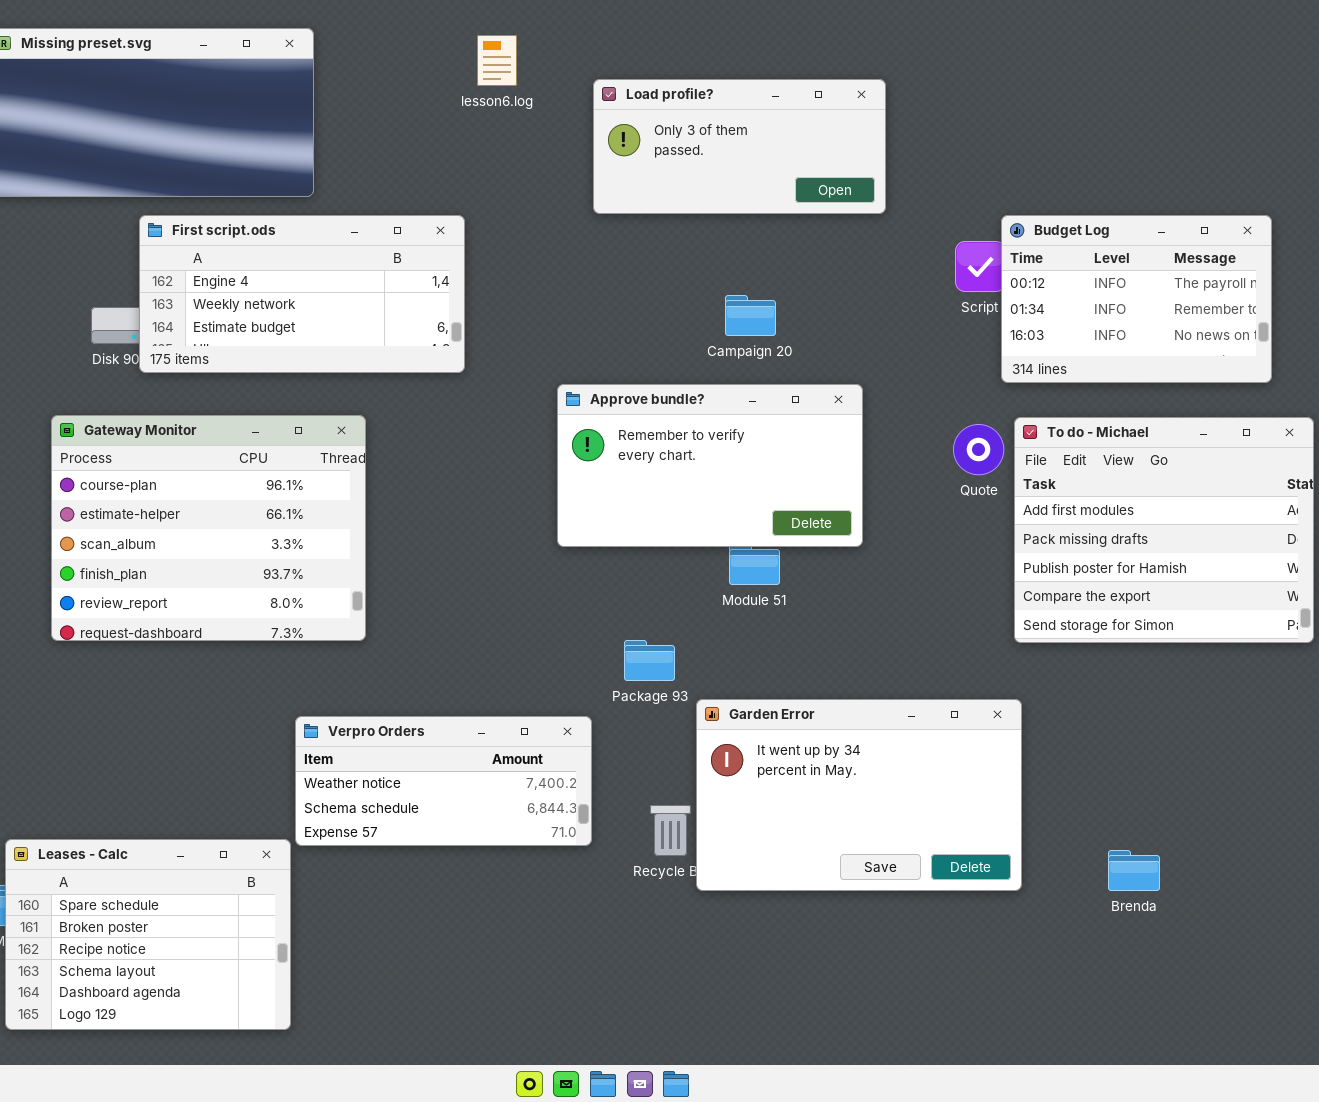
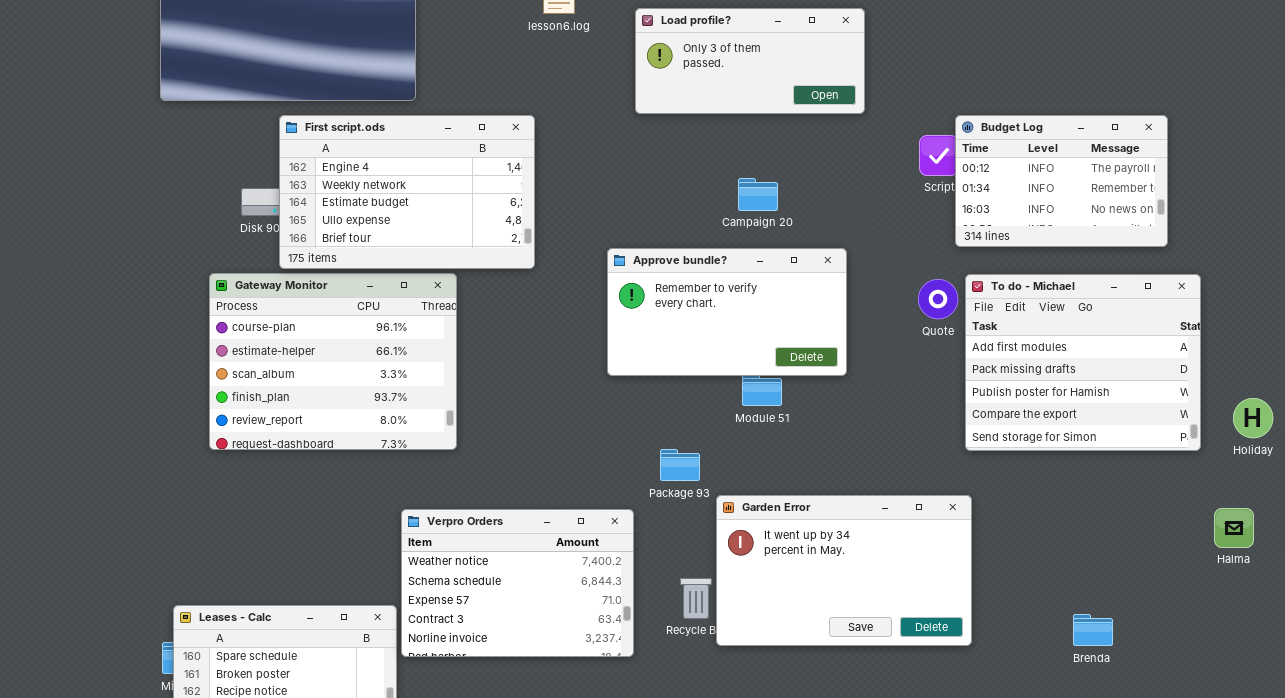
First script.ods: [139,215,465,373] -> [279,115,535,269], resized
Verpro Orders: [295,716,592,846] -> [401,509,634,657], resized
Brenda: [1108,850,1160,891] -> [1073,614,1113,646], moved

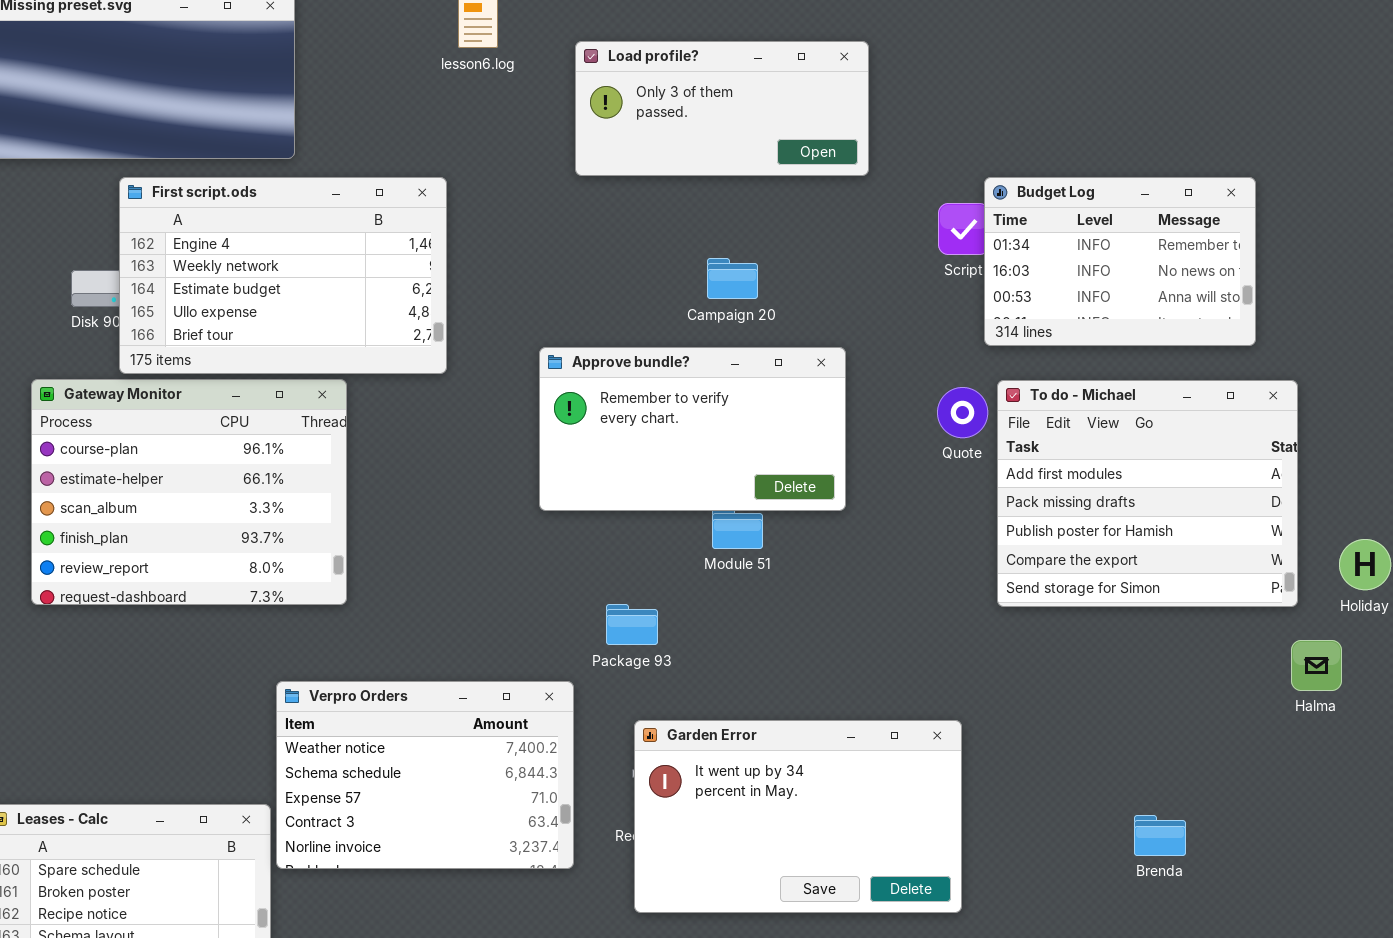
Budget Log: [955,115,1168,247] -> [984,177,1256,346], scrolled down 1 row
Garden Error: [716,495,972,646] -> [634,720,962,913], moved
Halma: [1214,508,1254,548] -> [1291,640,1342,691], moved

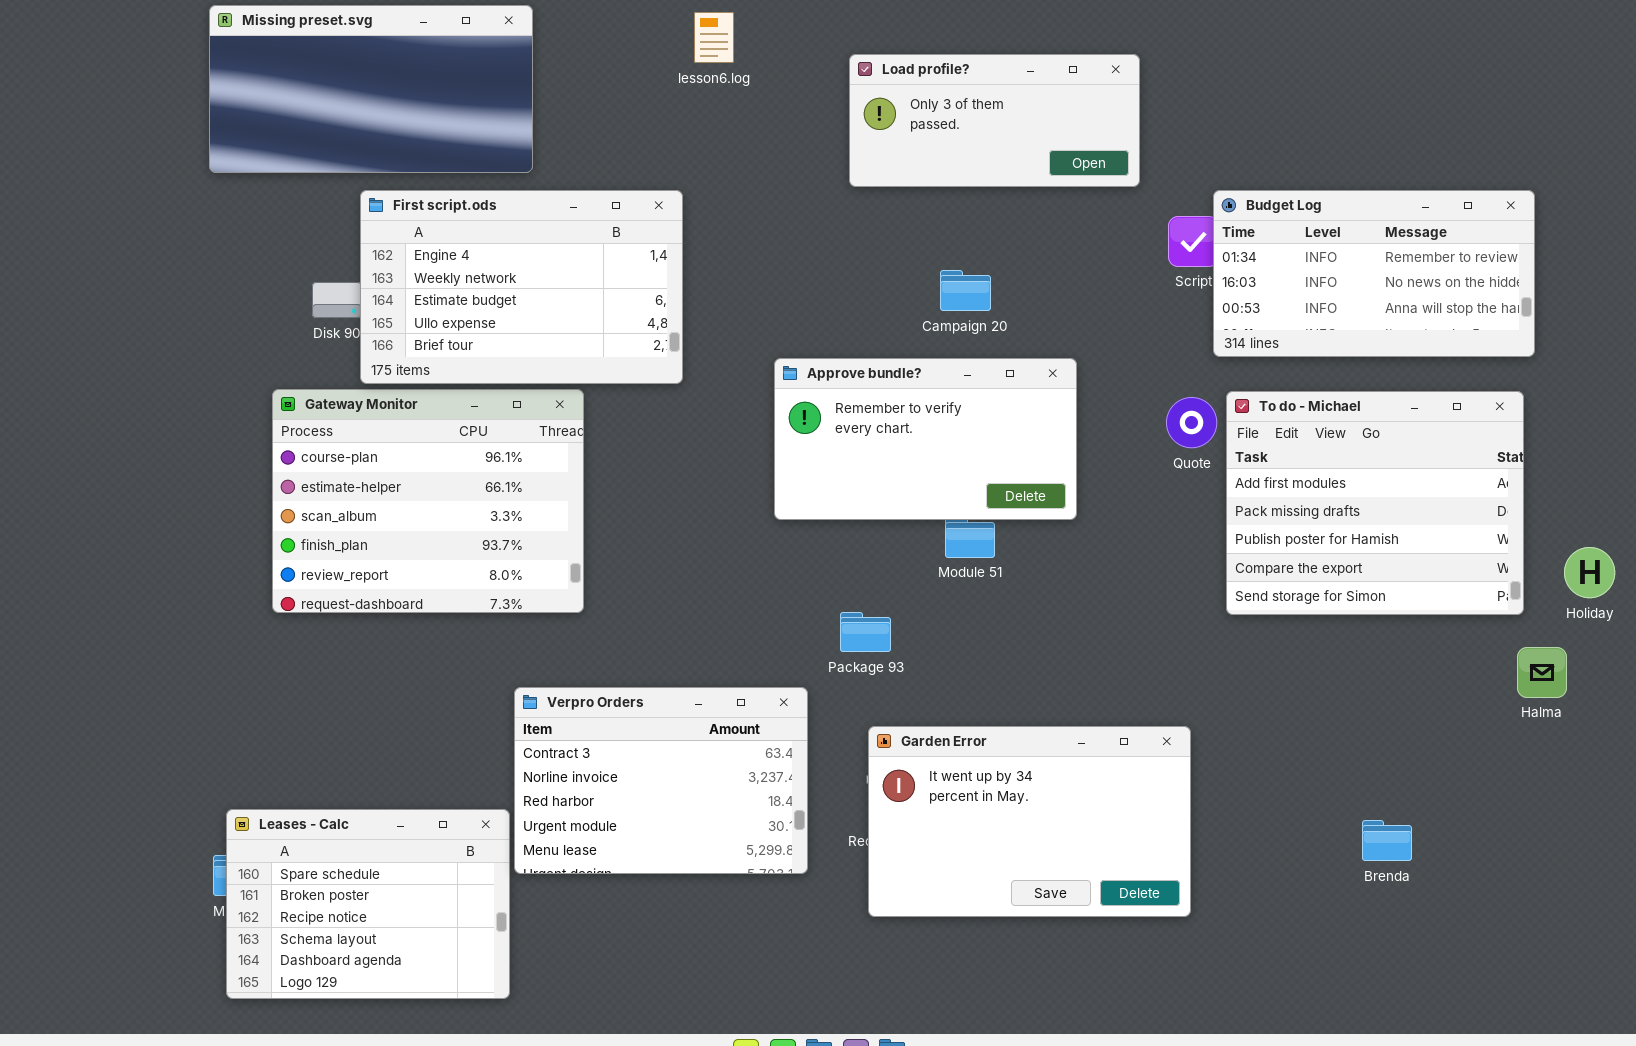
Load profile?: [575,41,869,176] -> [849,54,1140,187], moved
Budget Log: [984,177,1256,346] -> [1213,190,1535,357], resized
Verpro Orders: [276,681,574,869] -> [514,687,808,874], scrolled down 3 rows

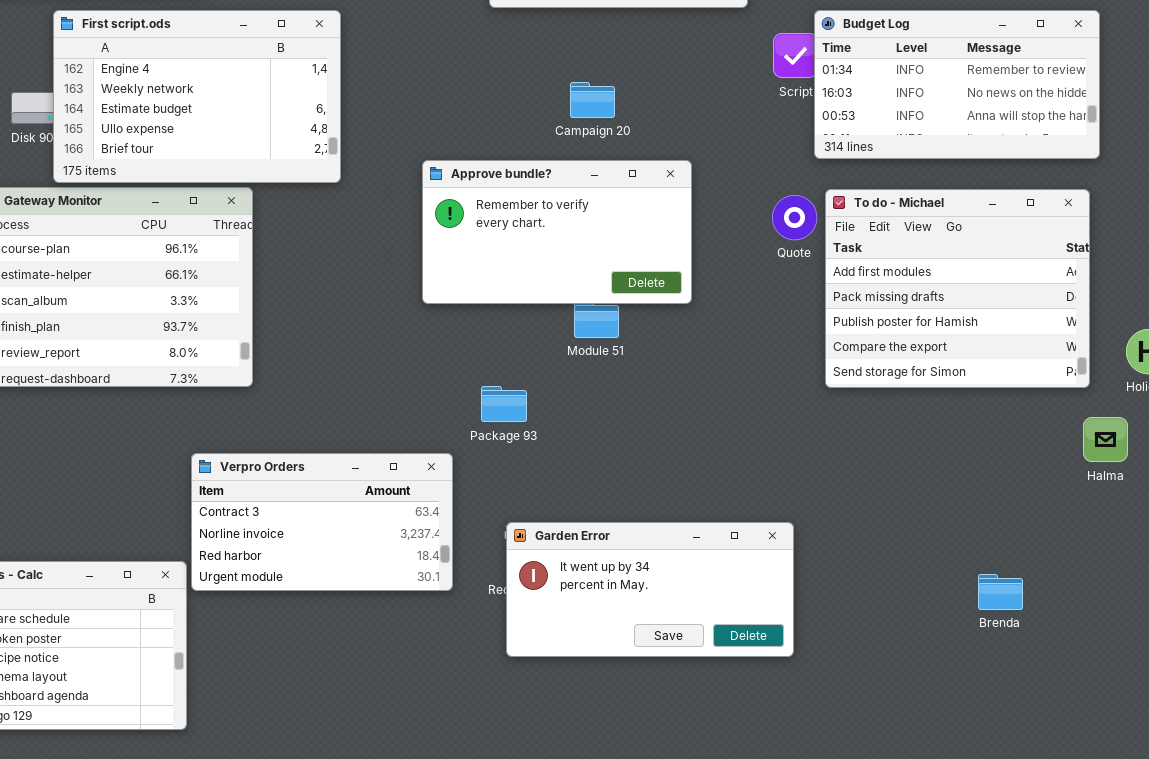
Verpro Orders: [514,687,808,874] -> [191,453,453,591], resized
Garden Error: [868,726,1191,917] -> [506,522,794,657], resized
Brenda: [1362,820,1412,861] -> [978,574,1023,610], moved

